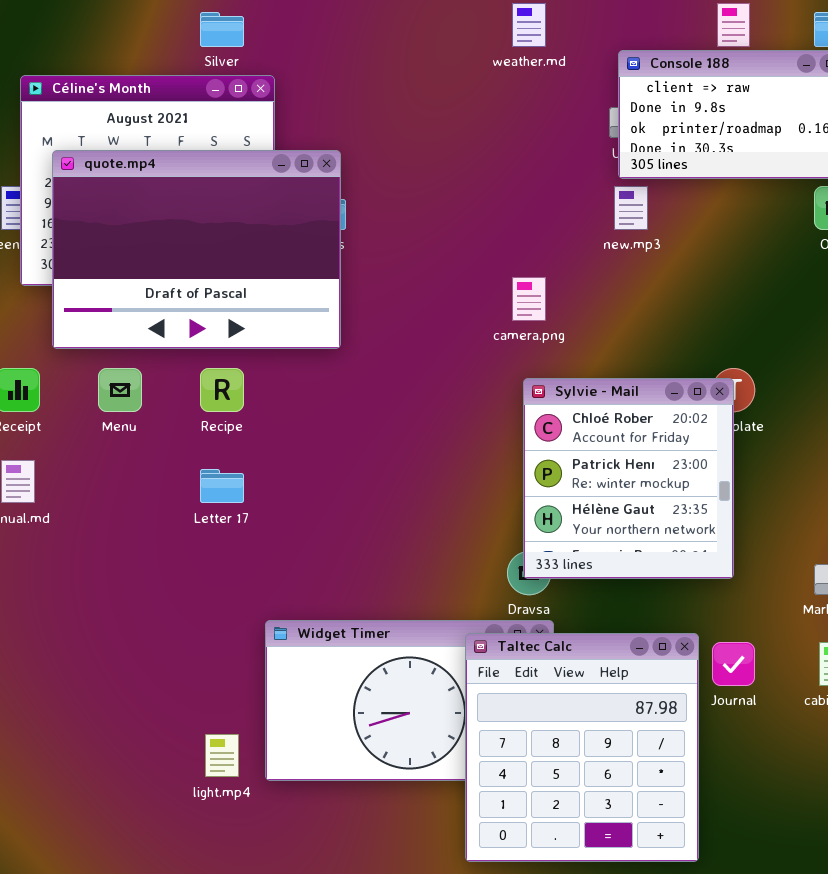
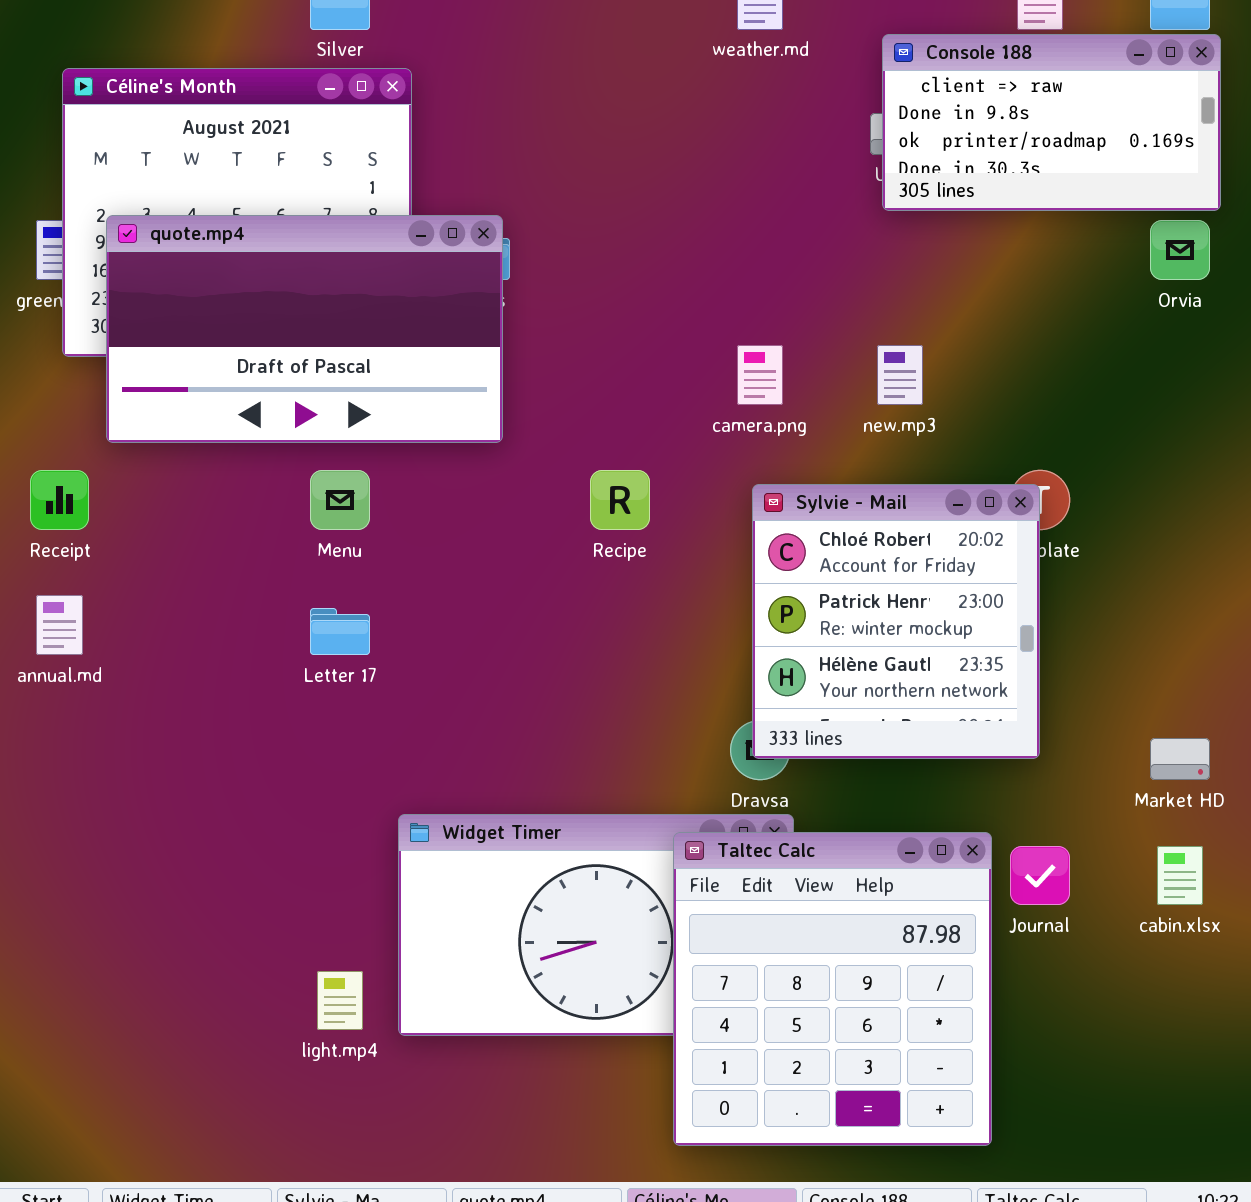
quote.mp4: [52,150,341,349] -> [106,215,503,443], resized
new.mp3: [614,186,648,230] -> [877,345,923,405], moved
Menu: [98,368,142,412] -> [310,470,370,530], moved
Recipe: [200,368,244,412] -> [590,470,650,530], moved

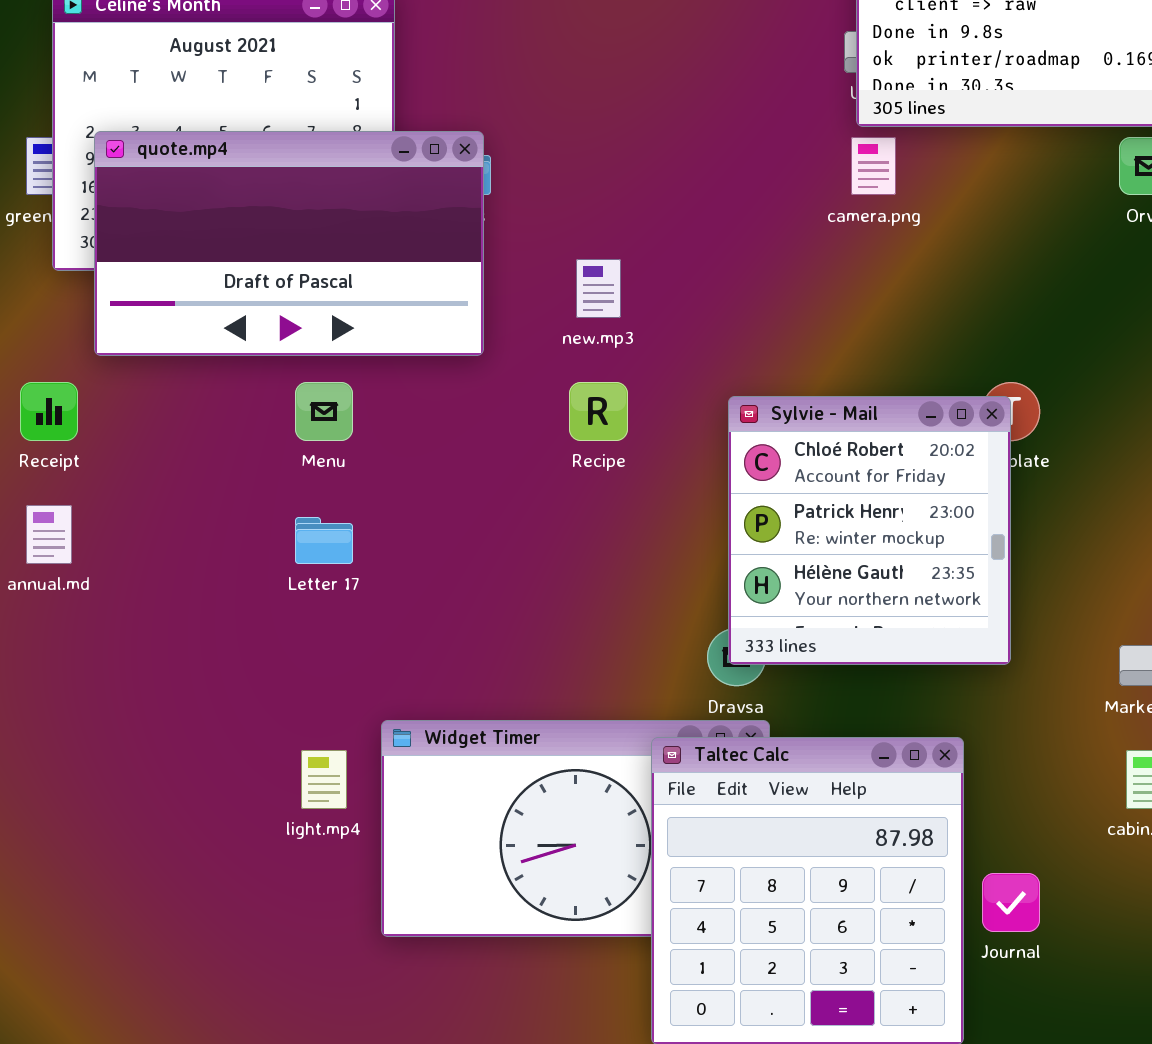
camera.png: [737,345,783,405] -> [851,137,896,195], moved
new.mp3: [877,345,923,405] -> [576,259,621,318], moved
Journal: [1010,846,1070,905] -> [982,873,1040,932], moved
light.mp4: [317,971,363,1030] -> [301,750,347,809], moved

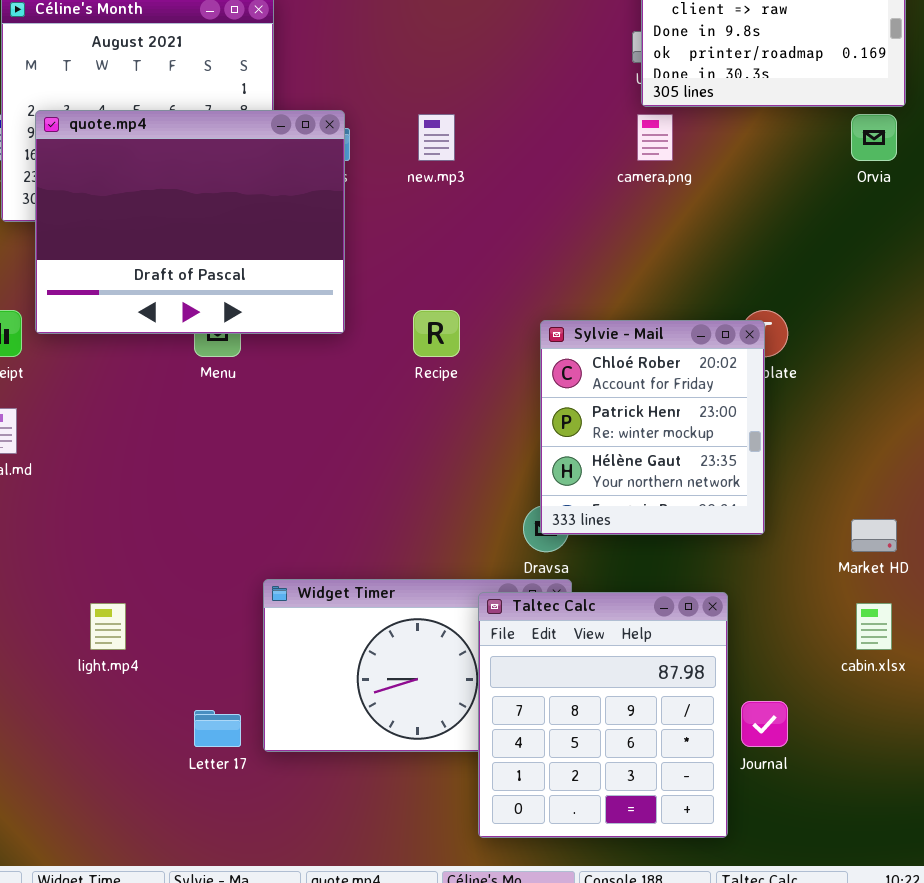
quote.mp4: [94,131,484,356] -> [35,110,345,334], resized
new.mp3: [576,259,621,318] -> [418,114,455,161], moved
Letter 17: [295,517,353,564] -> [194,710,241,747], moved
light.mp4: [301,750,347,809] -> [90,603,126,650], moved

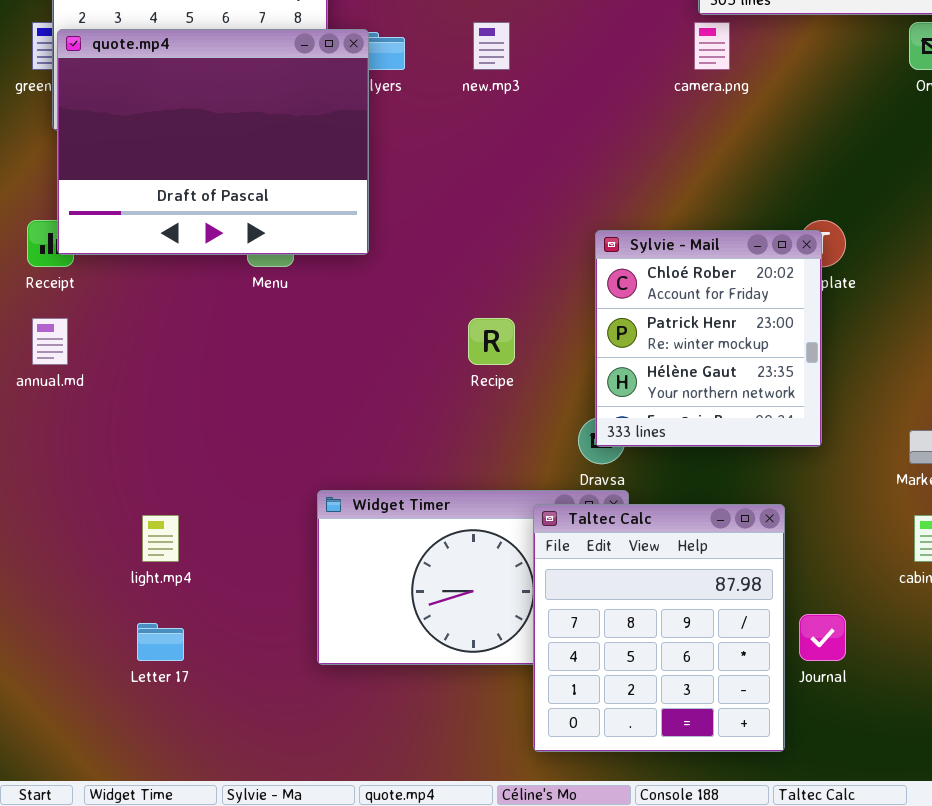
quote.mp4: [35,110,345,334] -> [57,29,369,255], moved
Recipe: [413,310,460,357] -> [468,318,515,365], moved
Letter 17: [194,710,241,747] -> [137,623,184,661], moved

